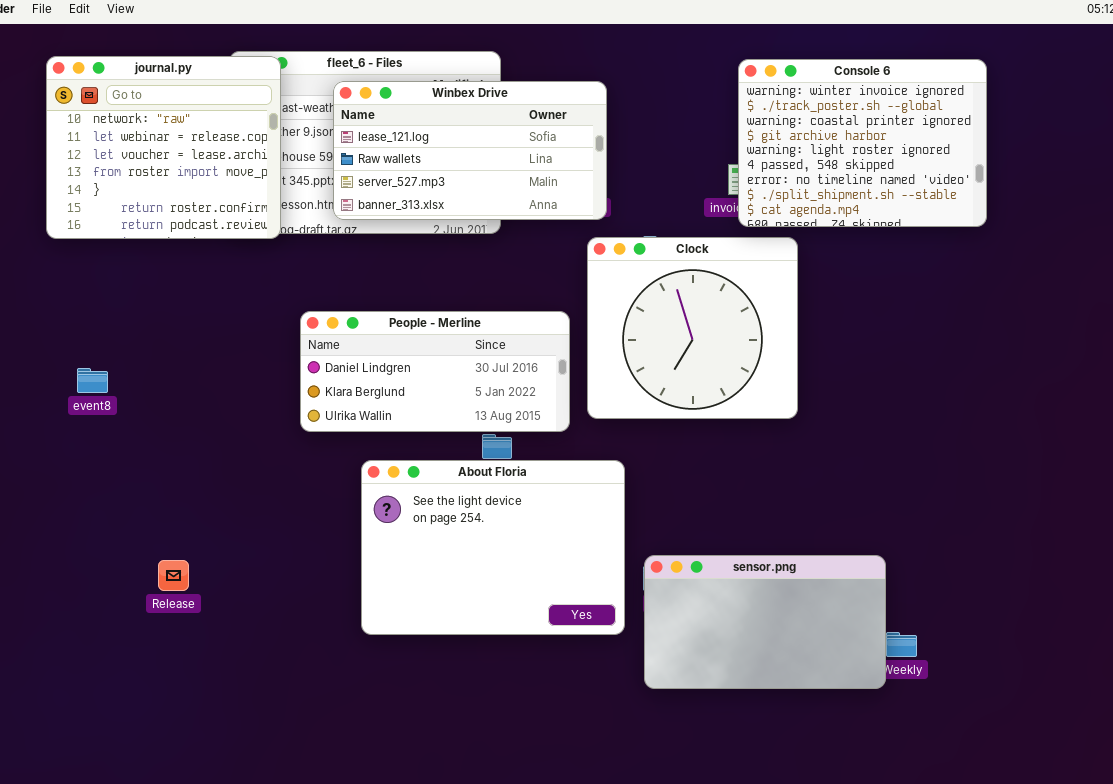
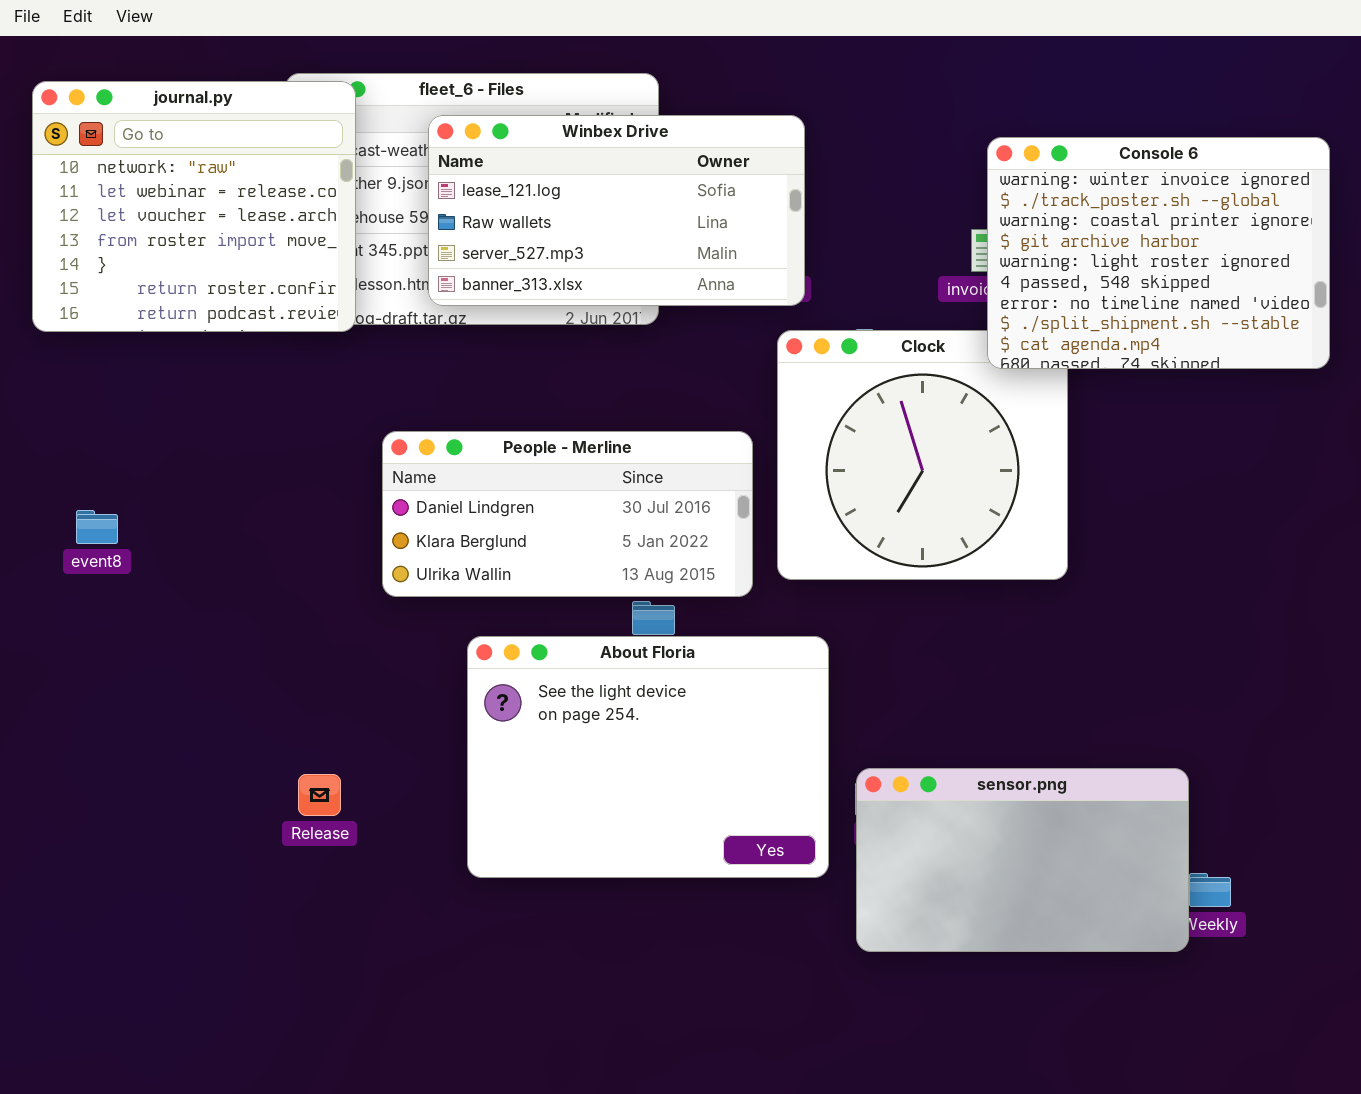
Console 6: [738,59,987,227] -> [987,137,1330,369], moved
Release: [158,560,189,591] -> [298,774,341,816], moved

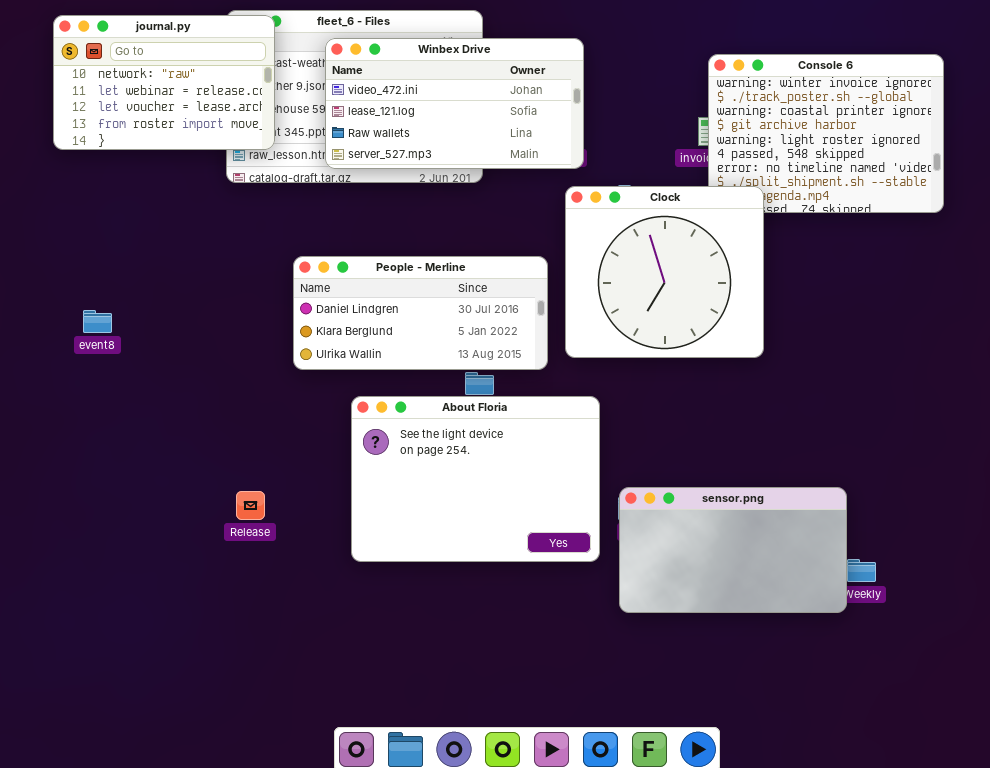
journal.py: [32,81,356,332] -> [53,15,275,150], resized
Winbex Drive: [428,115,805,306] -> [325,38,584,169], scrolled up 1 row
Clock: [777,330,1068,580] -> [565,186,764,358], raised

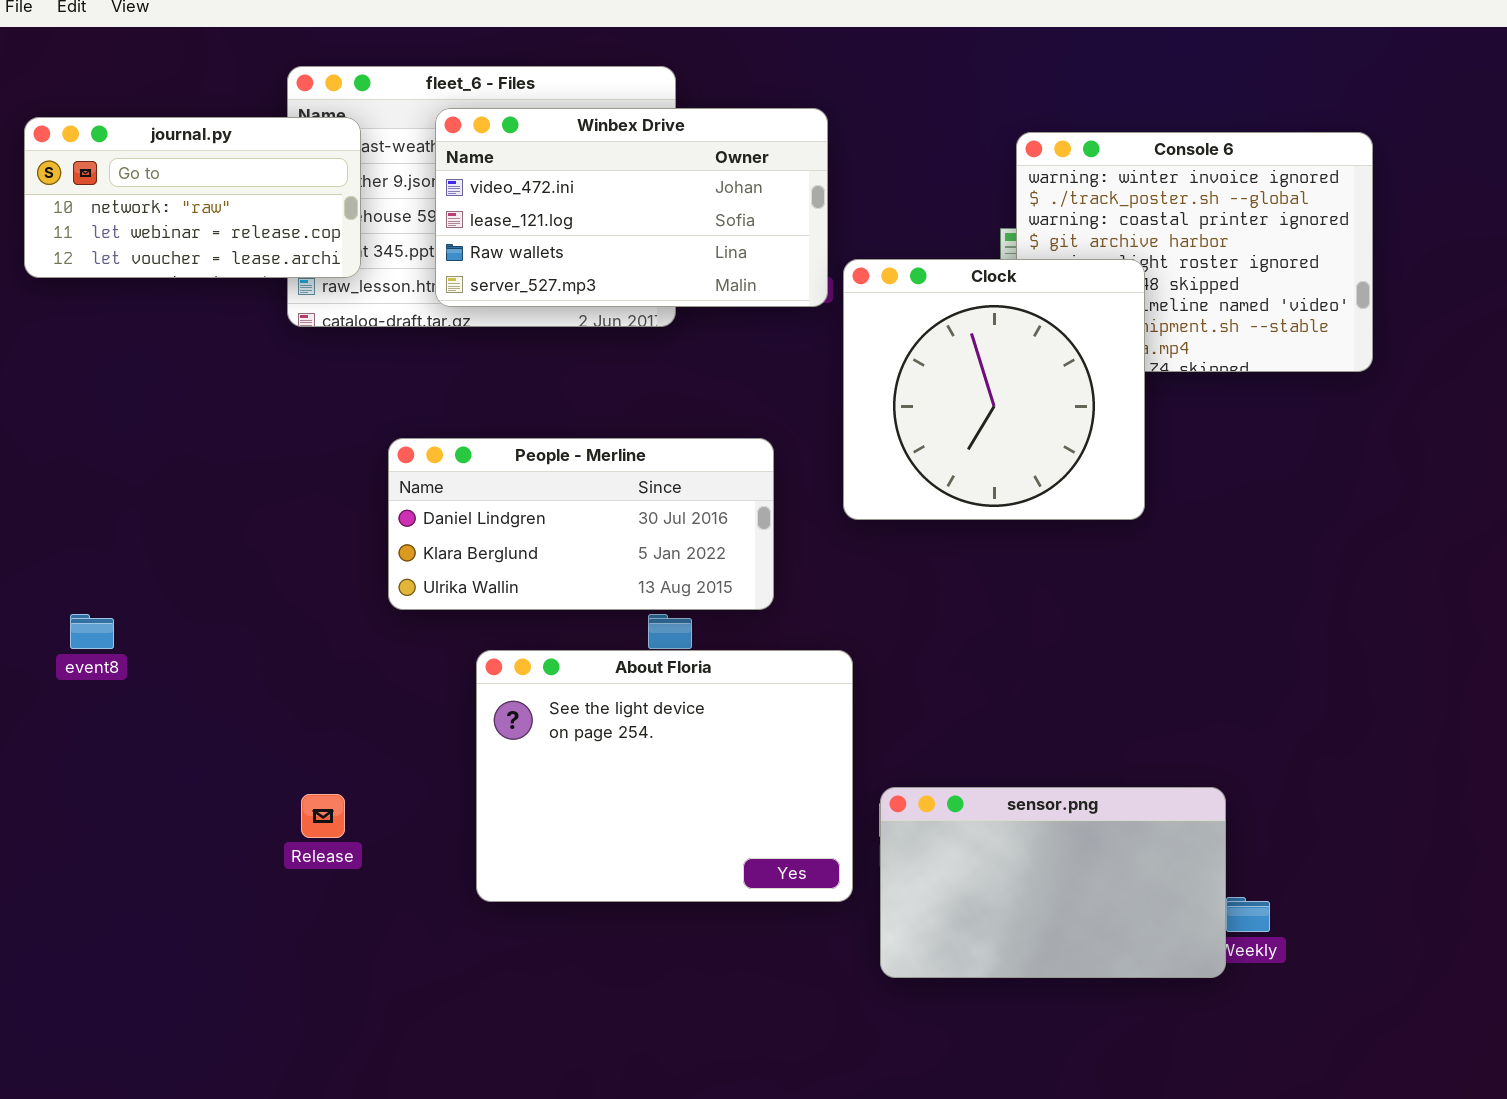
journal.py: [53,15,275,150] -> [24,117,361,278], resized
Clock: [565,186,764,358] -> [843,259,1145,520], moved
event8: [83,310,112,333] -> [70,614,114,649], moved

